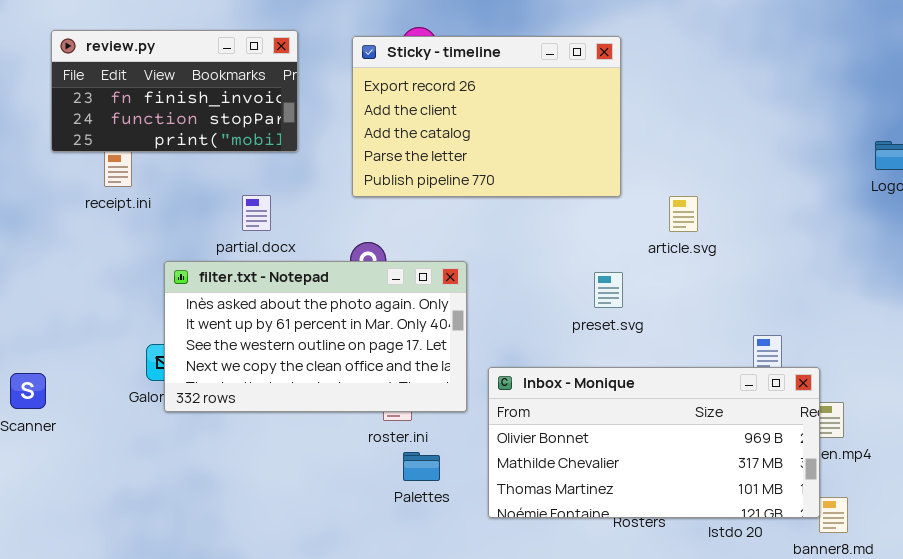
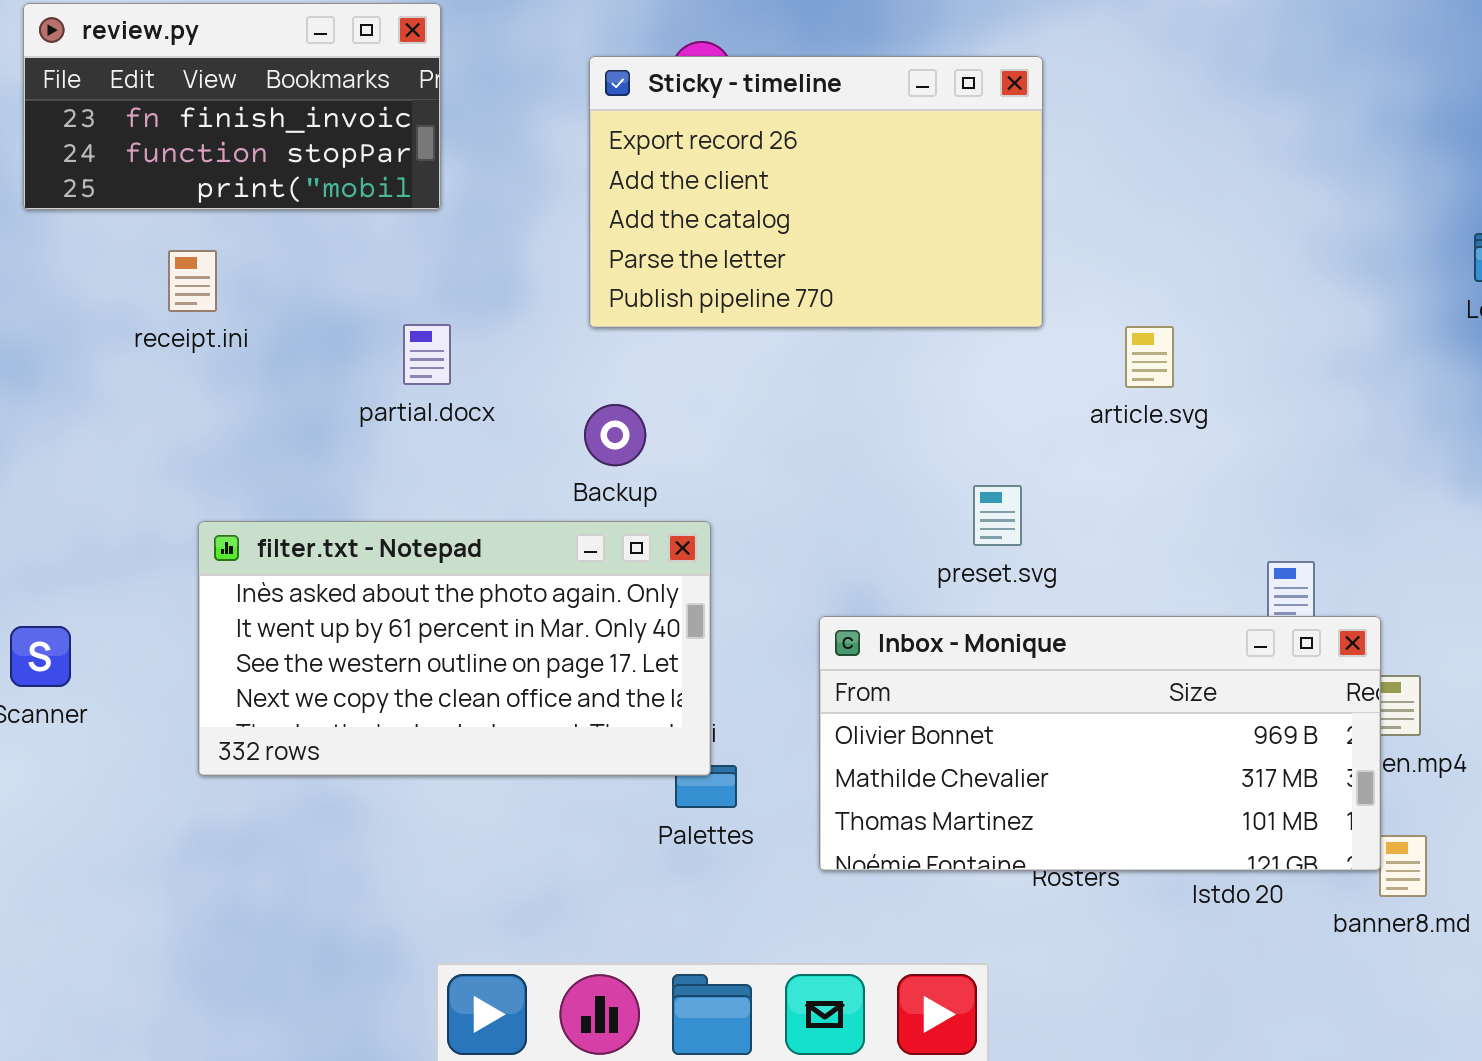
review.py: [51,30,298,152] -> [23,3,441,210], moved
filter.txt - Notepad: [164,261,467,412] -> [198,521,711,776], moved
preset.svg: [594,272,623,308] -> [973,485,1022,546], moved

